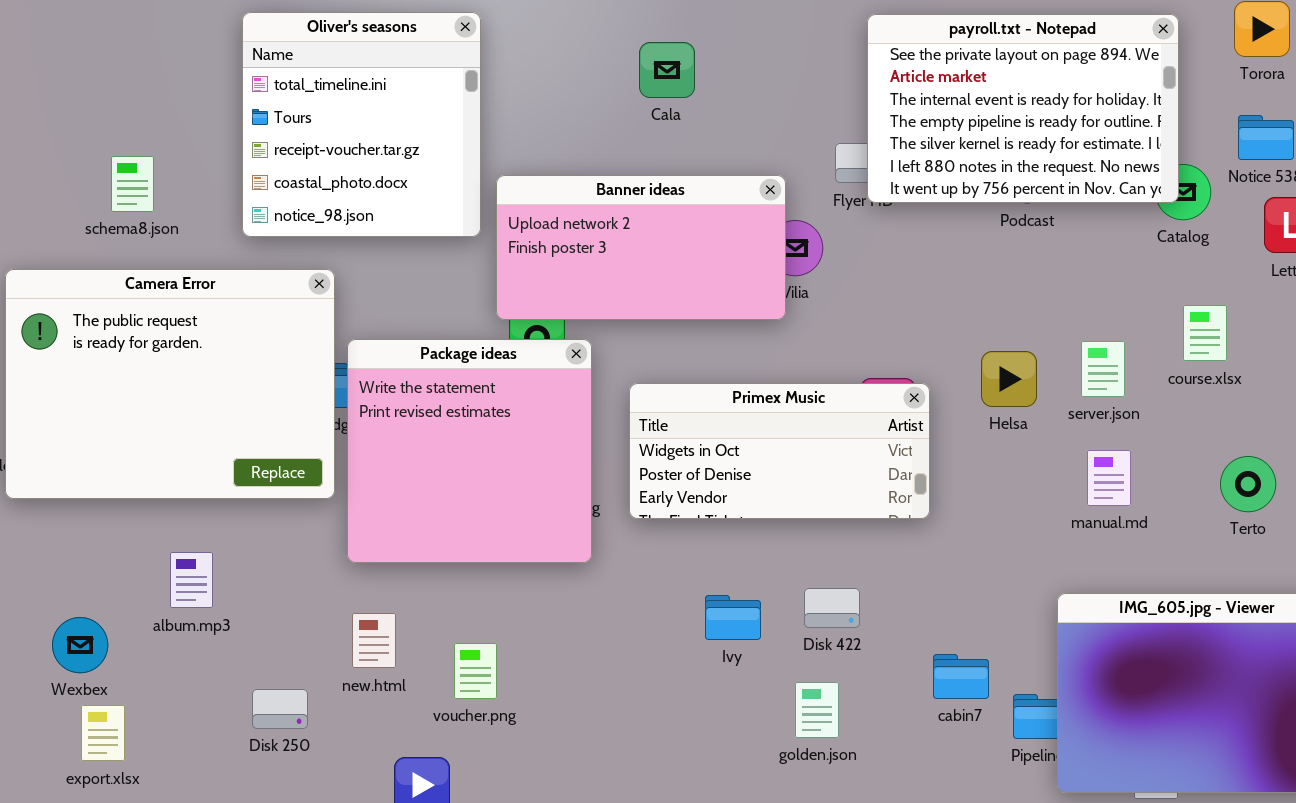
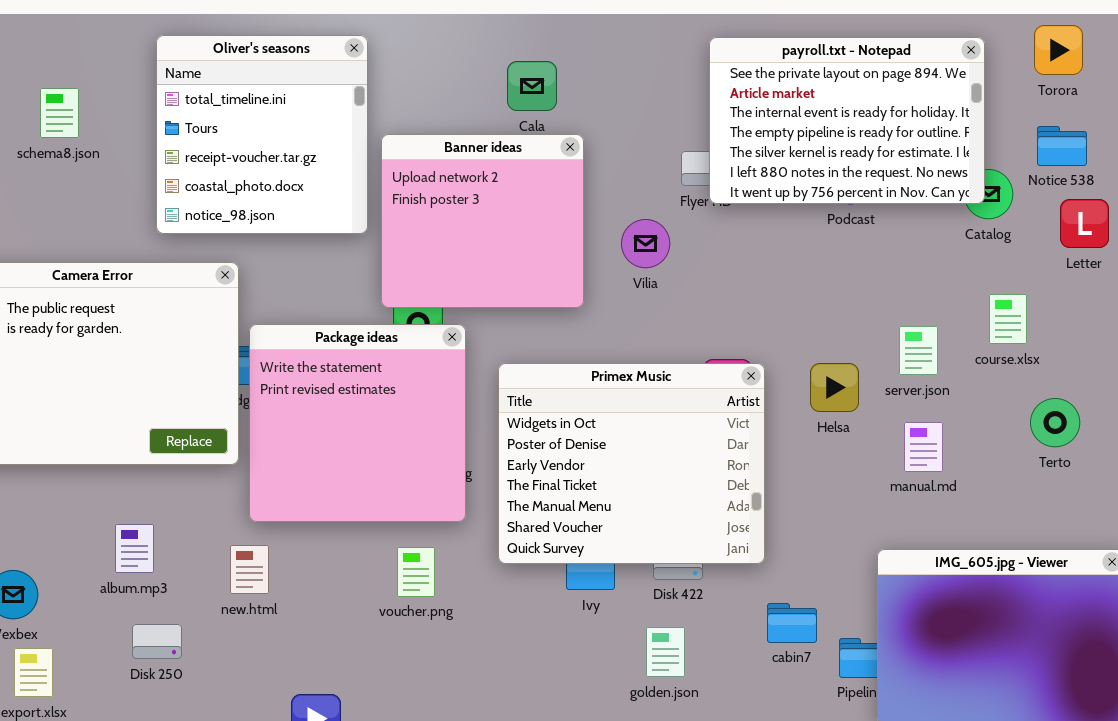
schema8.json: [111,156,154,212] -> [40,88,79,138], moved
Banner ideas: [496,175,786,320] -> [381,134,584,308], resized
Helsa: [981,351,1037,407] -> [810,363,859,412], moved
Primex Music: [629,383,930,519] -> [498,363,765,564], resized
Terto: [1220,456,1276,512] -> [1030,398,1080,447], moved
album.mp3: [170,552,213,608] -> [115,524,154,573], moved
new.html: [352,613,396,668] -> [230,545,269,594], moved
voucher.png: [454,643,497,699] -> [397,547,435,597], moved
Disk 250: [252,689,308,729] -> [132,624,182,659], moved

